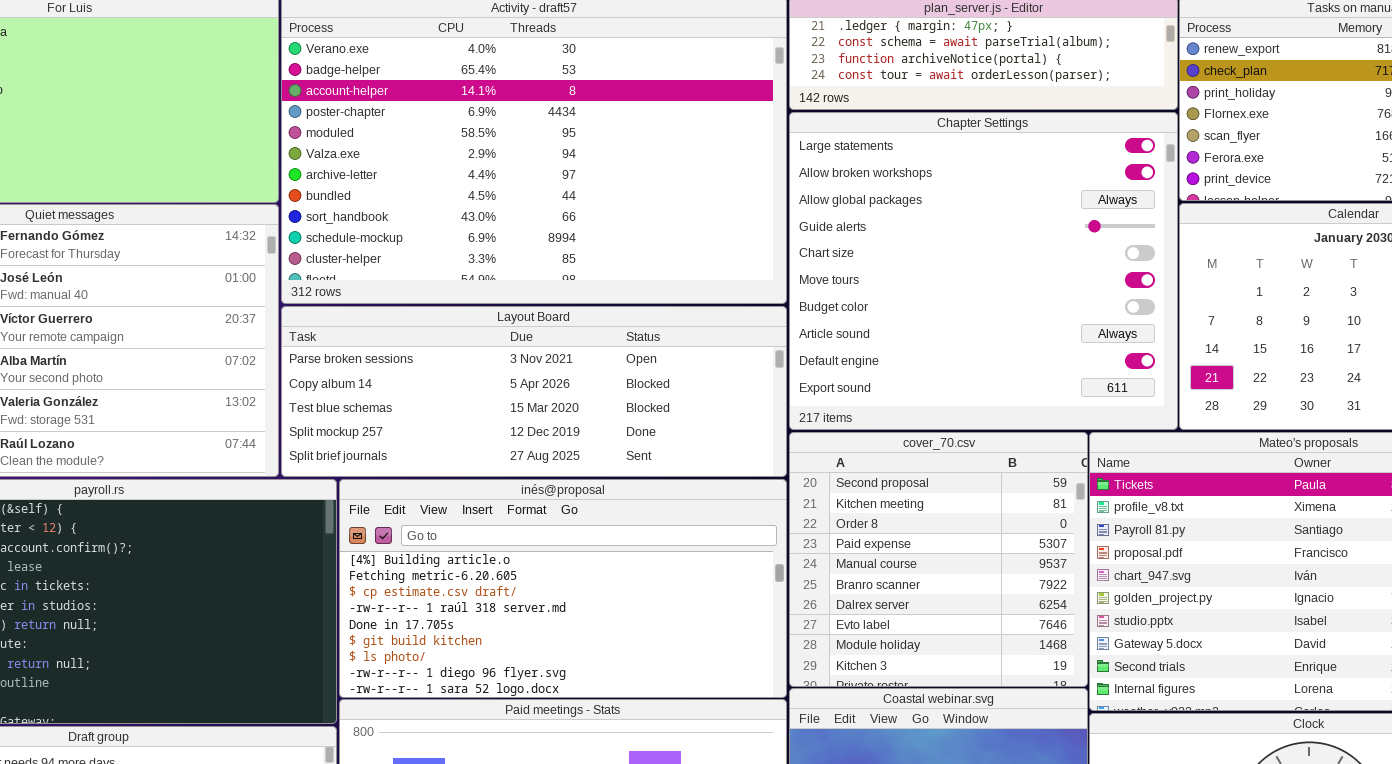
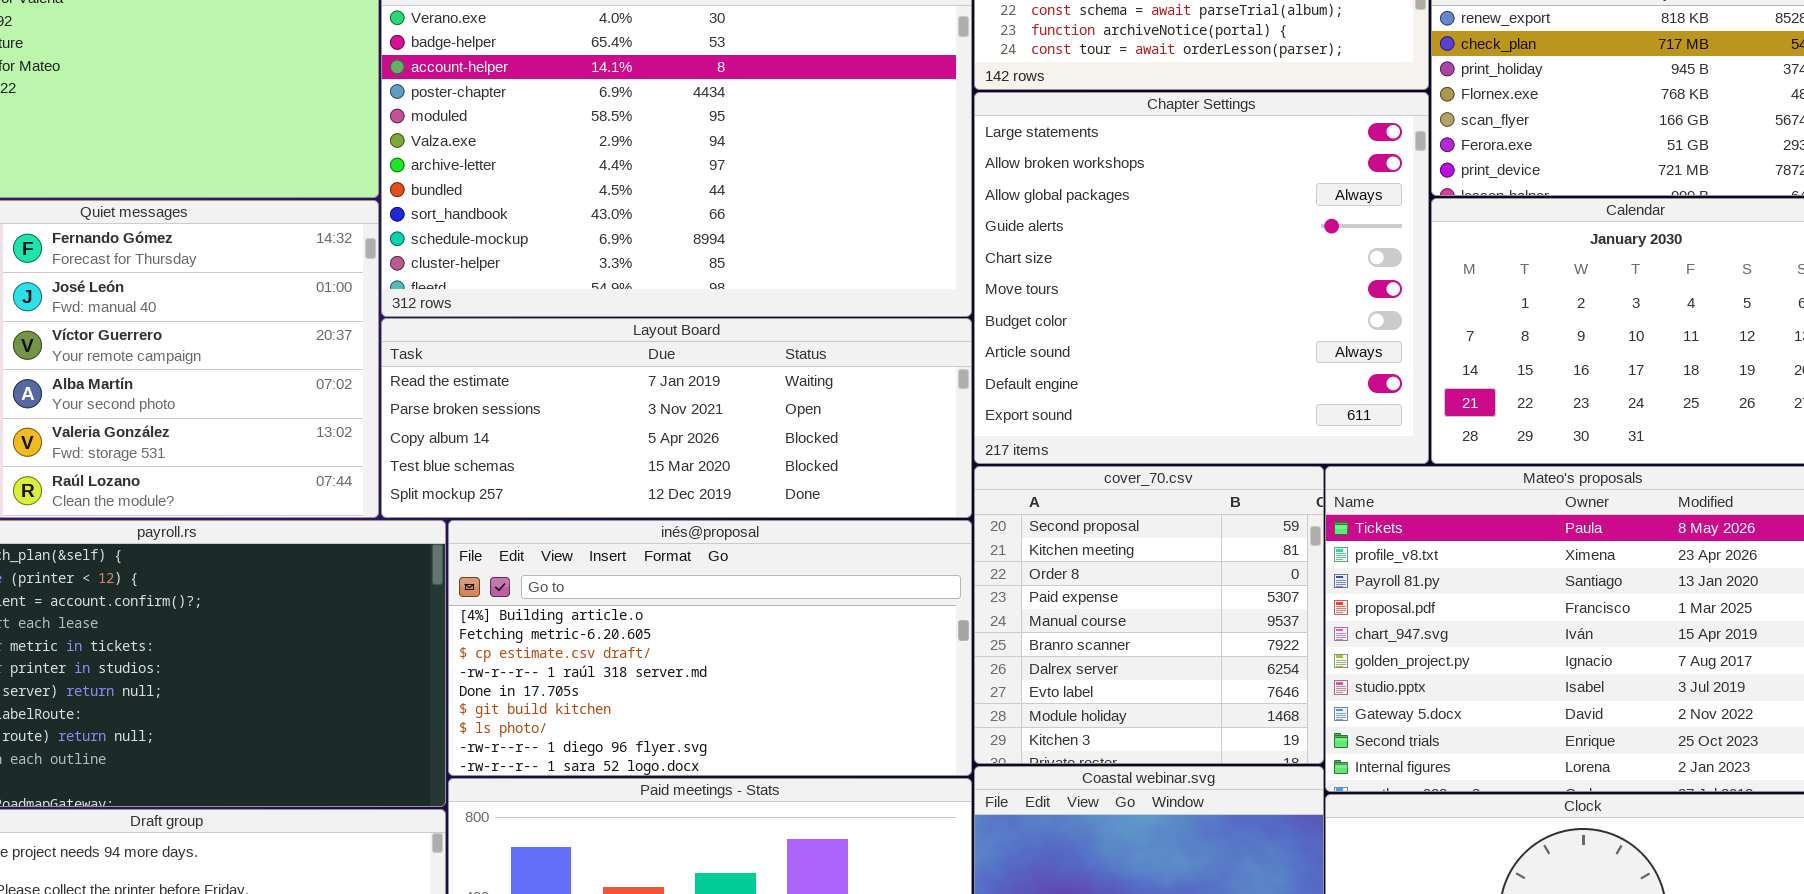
Layout Board: [281,306,787,477] -> [381,318,972,518], scrolled up 1 row

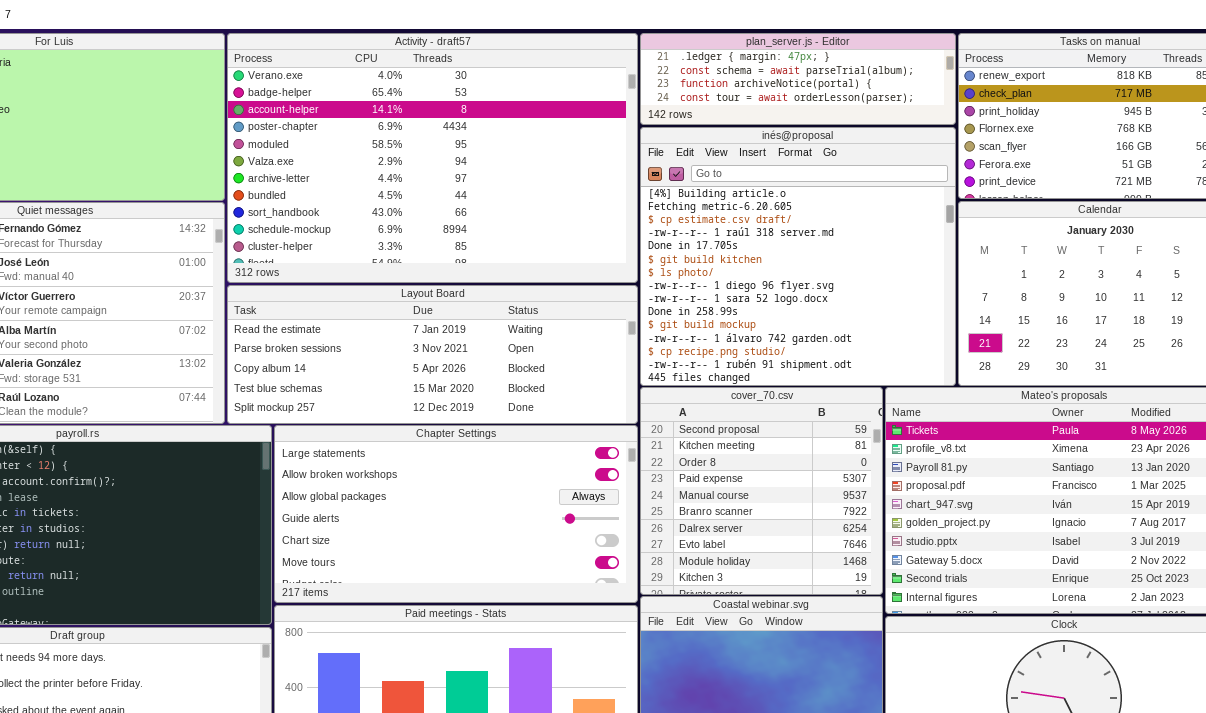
Chapter Settings: [974,92,1429,464] -> [274,425,638,603], moved, resized
inés@proposal: [448,520,972,776] -> [640,127,956,386], moved, resized

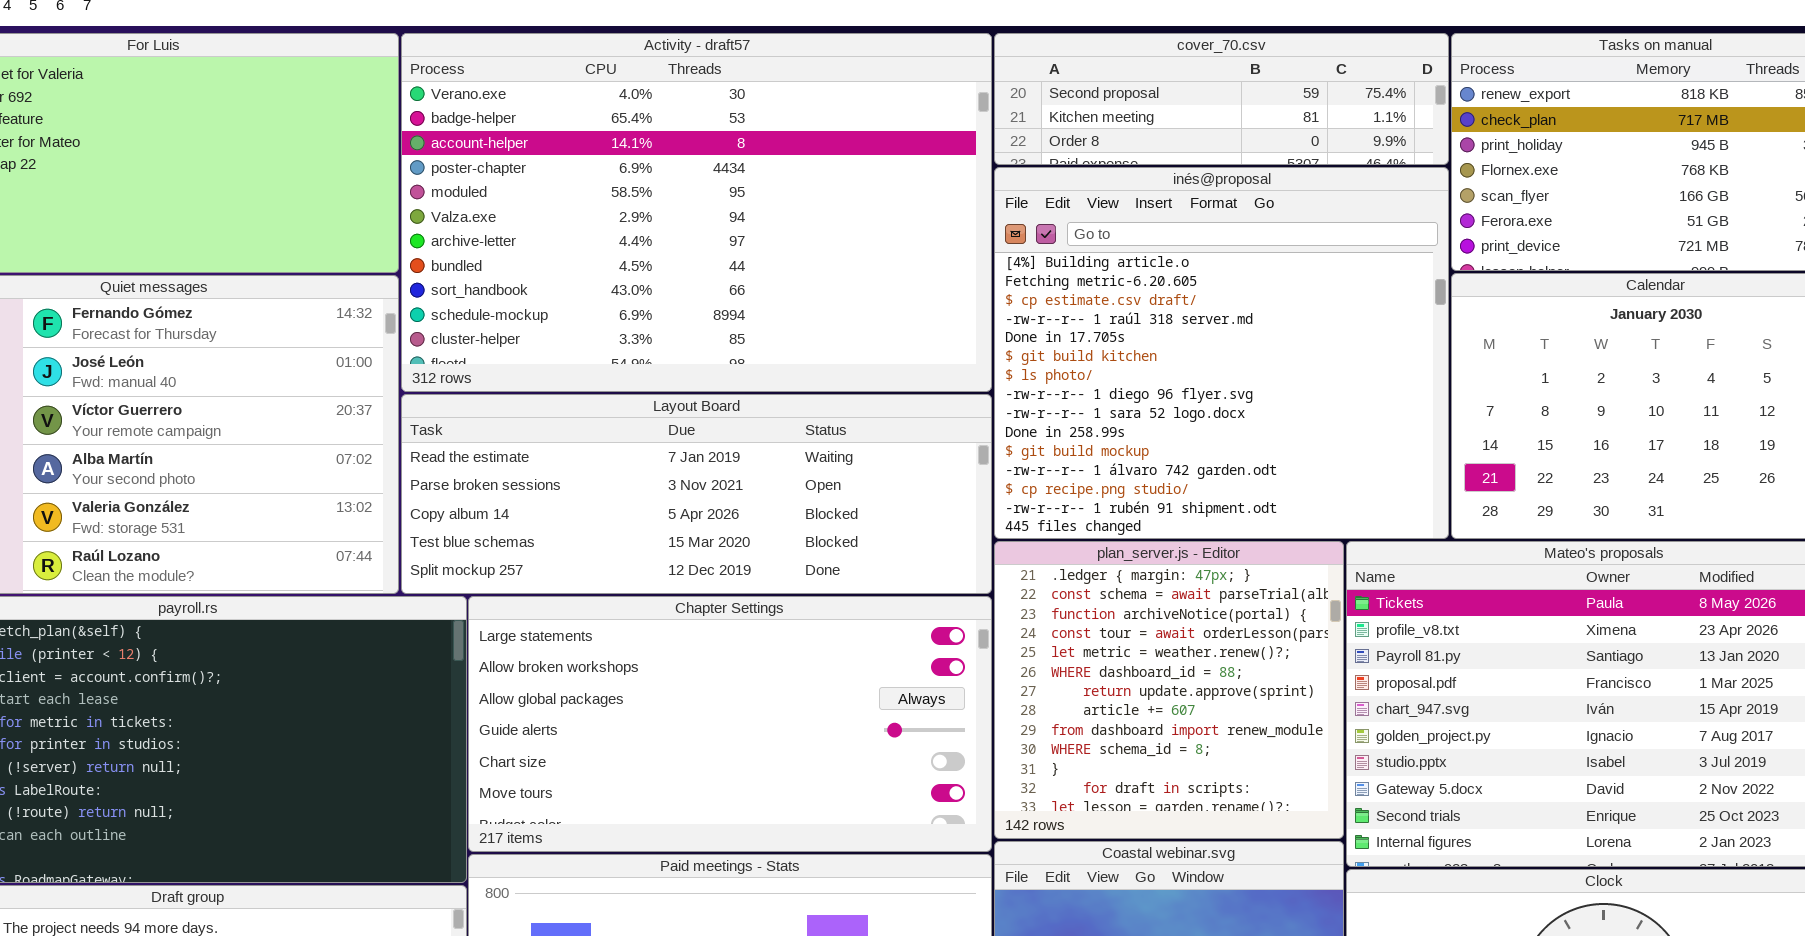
plan_server.js - Editor: [640,33,956,125] -> [994,541,1344,839], moved, resized
cover_70.csv: [640,387,883,595] -> [994,33,1449,165], moved, resized

